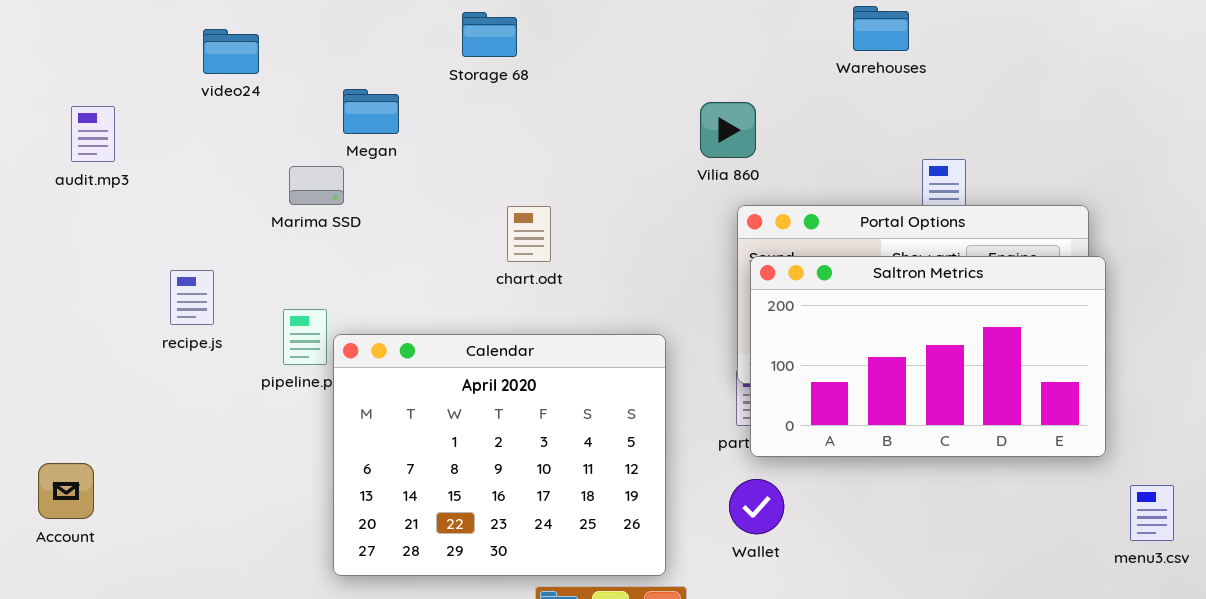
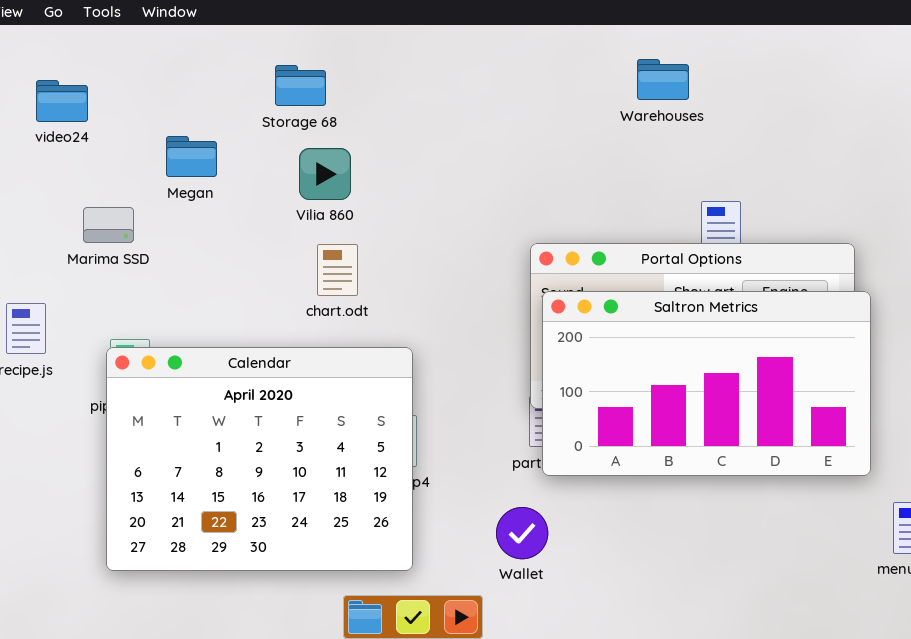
Vilia 860: [700,102,756,158] -> [299,148,351,200], moved
Marima SSD: [289,166,344,205] -> [83,207,134,243], moved
Calendar: [333,334,666,576] -> [106,347,413,571], moved
Wallet: [729,479,784,534] -> [496,507,548,559], moved

